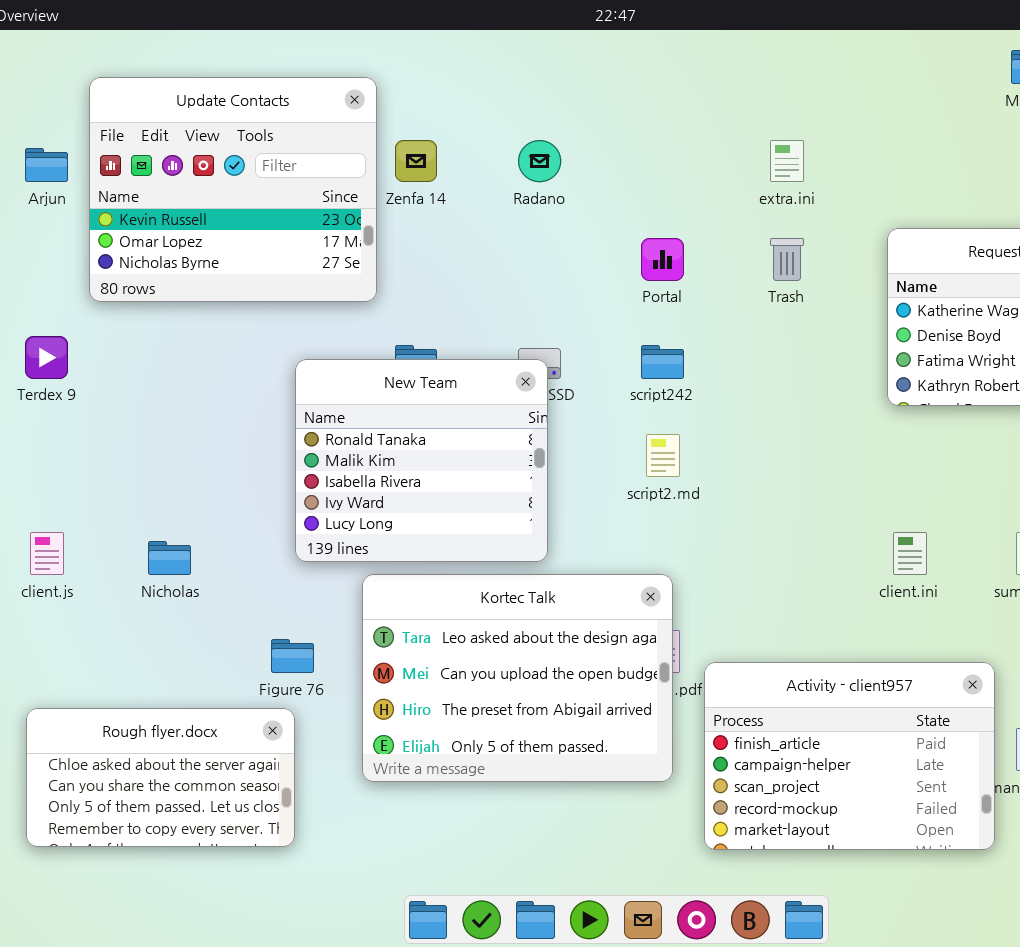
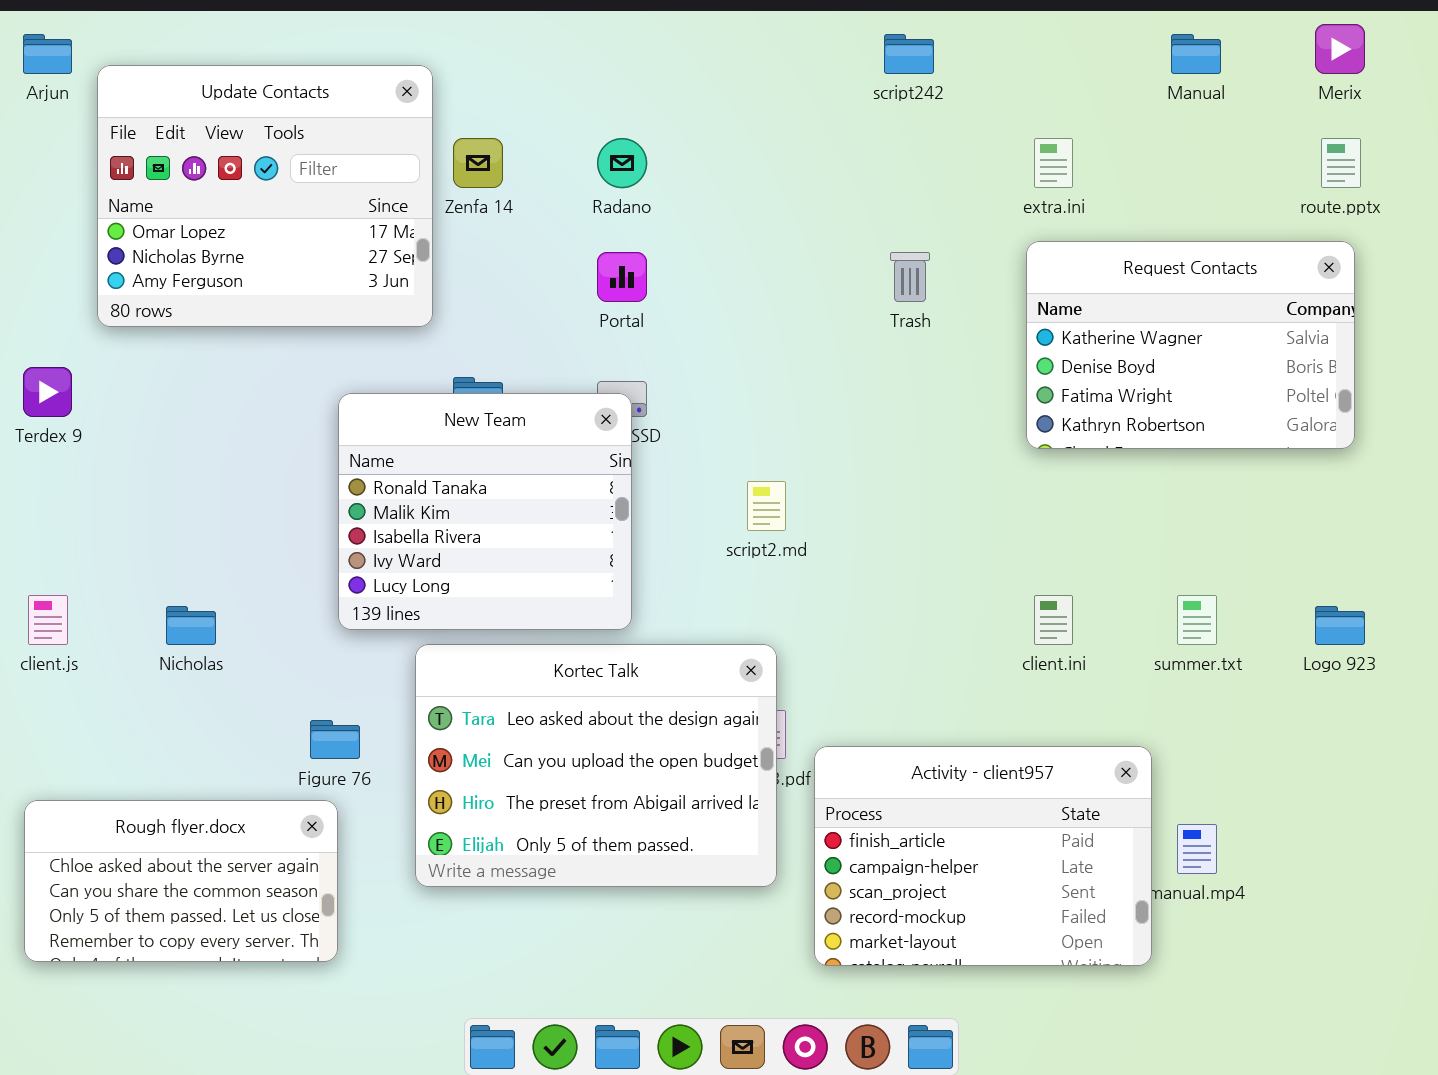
Update Contacts: [89,77,377,302] -> [97,65,433,327], scrolled down 1 row
extra.ini: [770,140,804,182] -> [1034,138,1073,188], moved
Arjun: [25,148,68,182] -> [23,34,72,74], moved
Portal: [641,238,684,281] -> [597,252,647,302], moved
script242: [641,345,684,379] -> [884,34,934,74], moved

